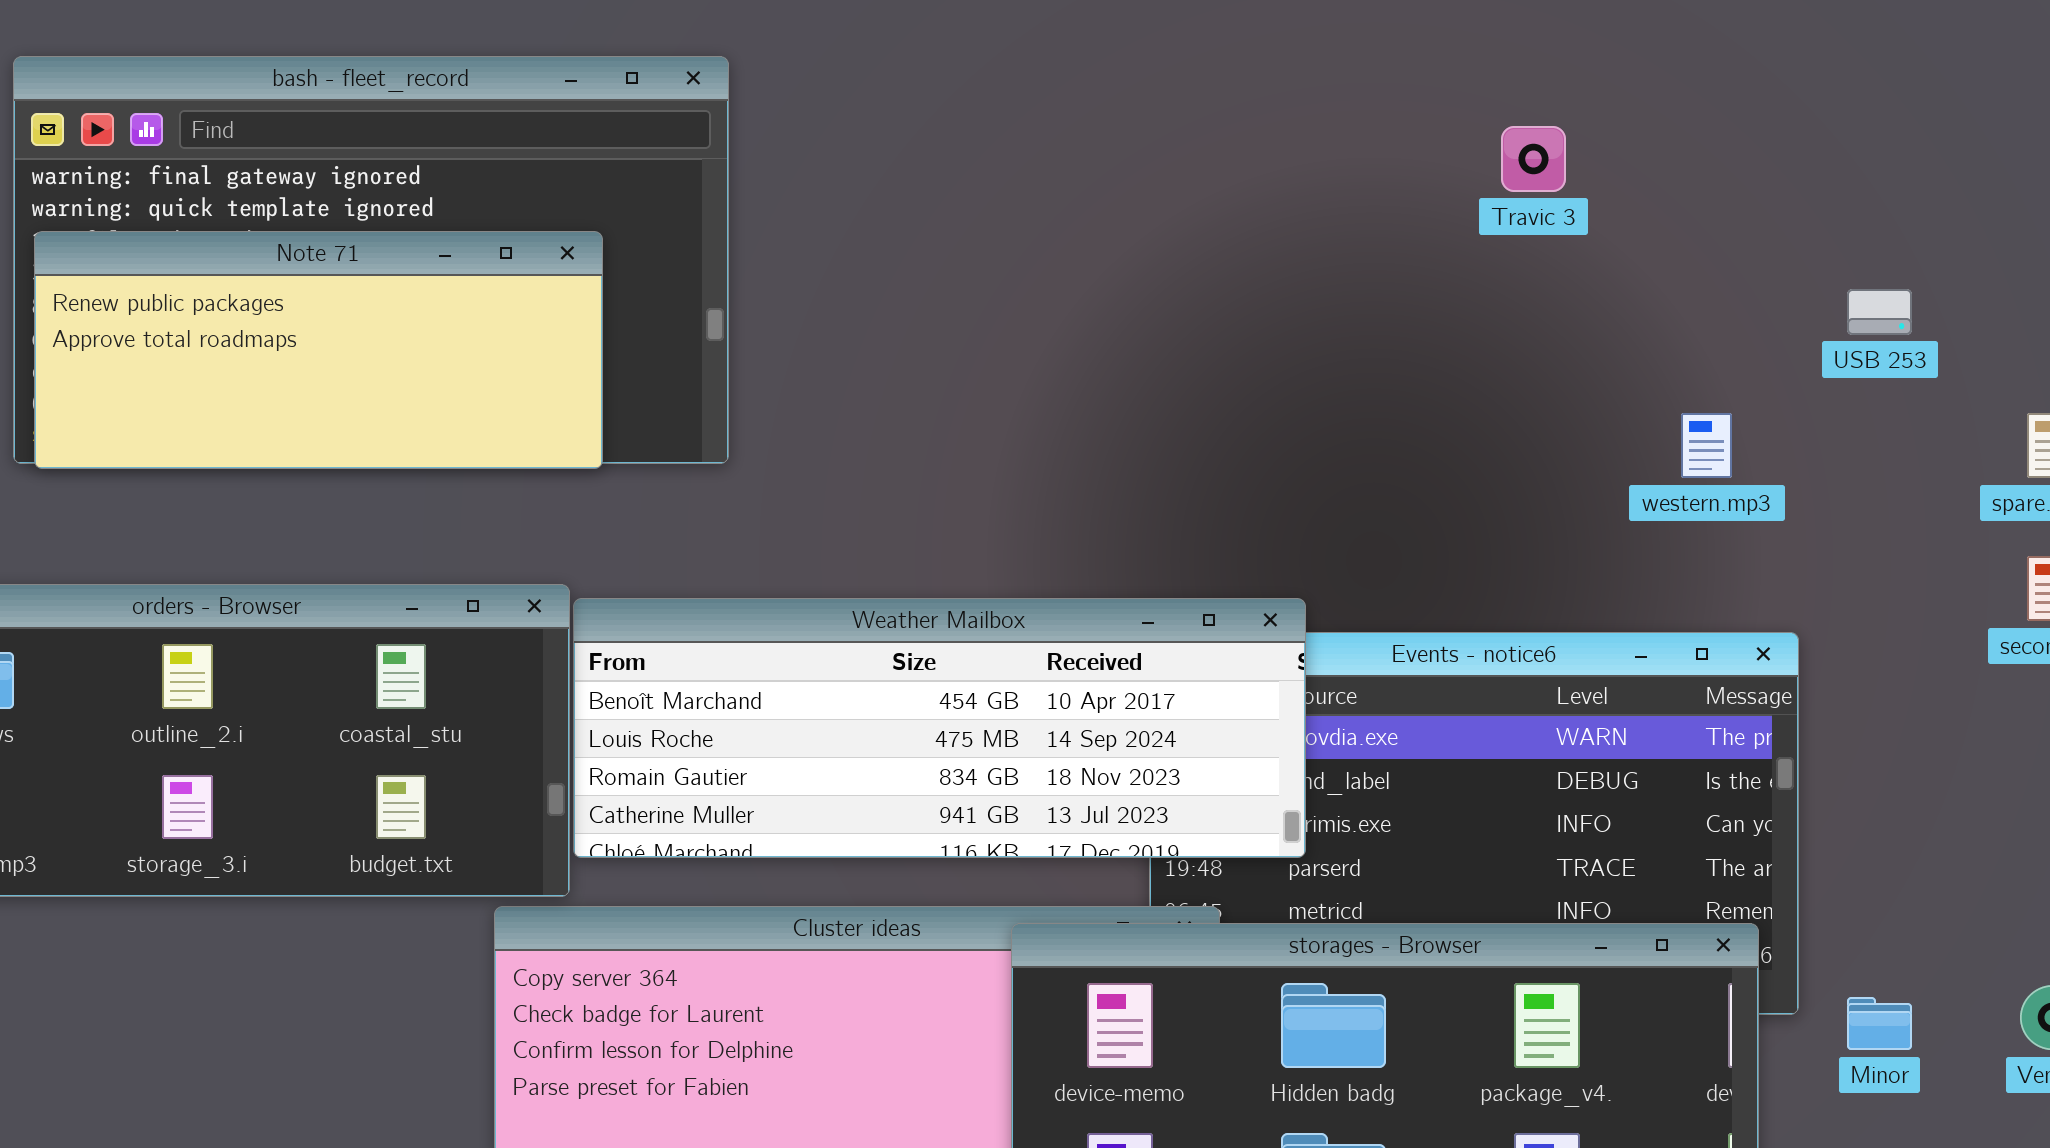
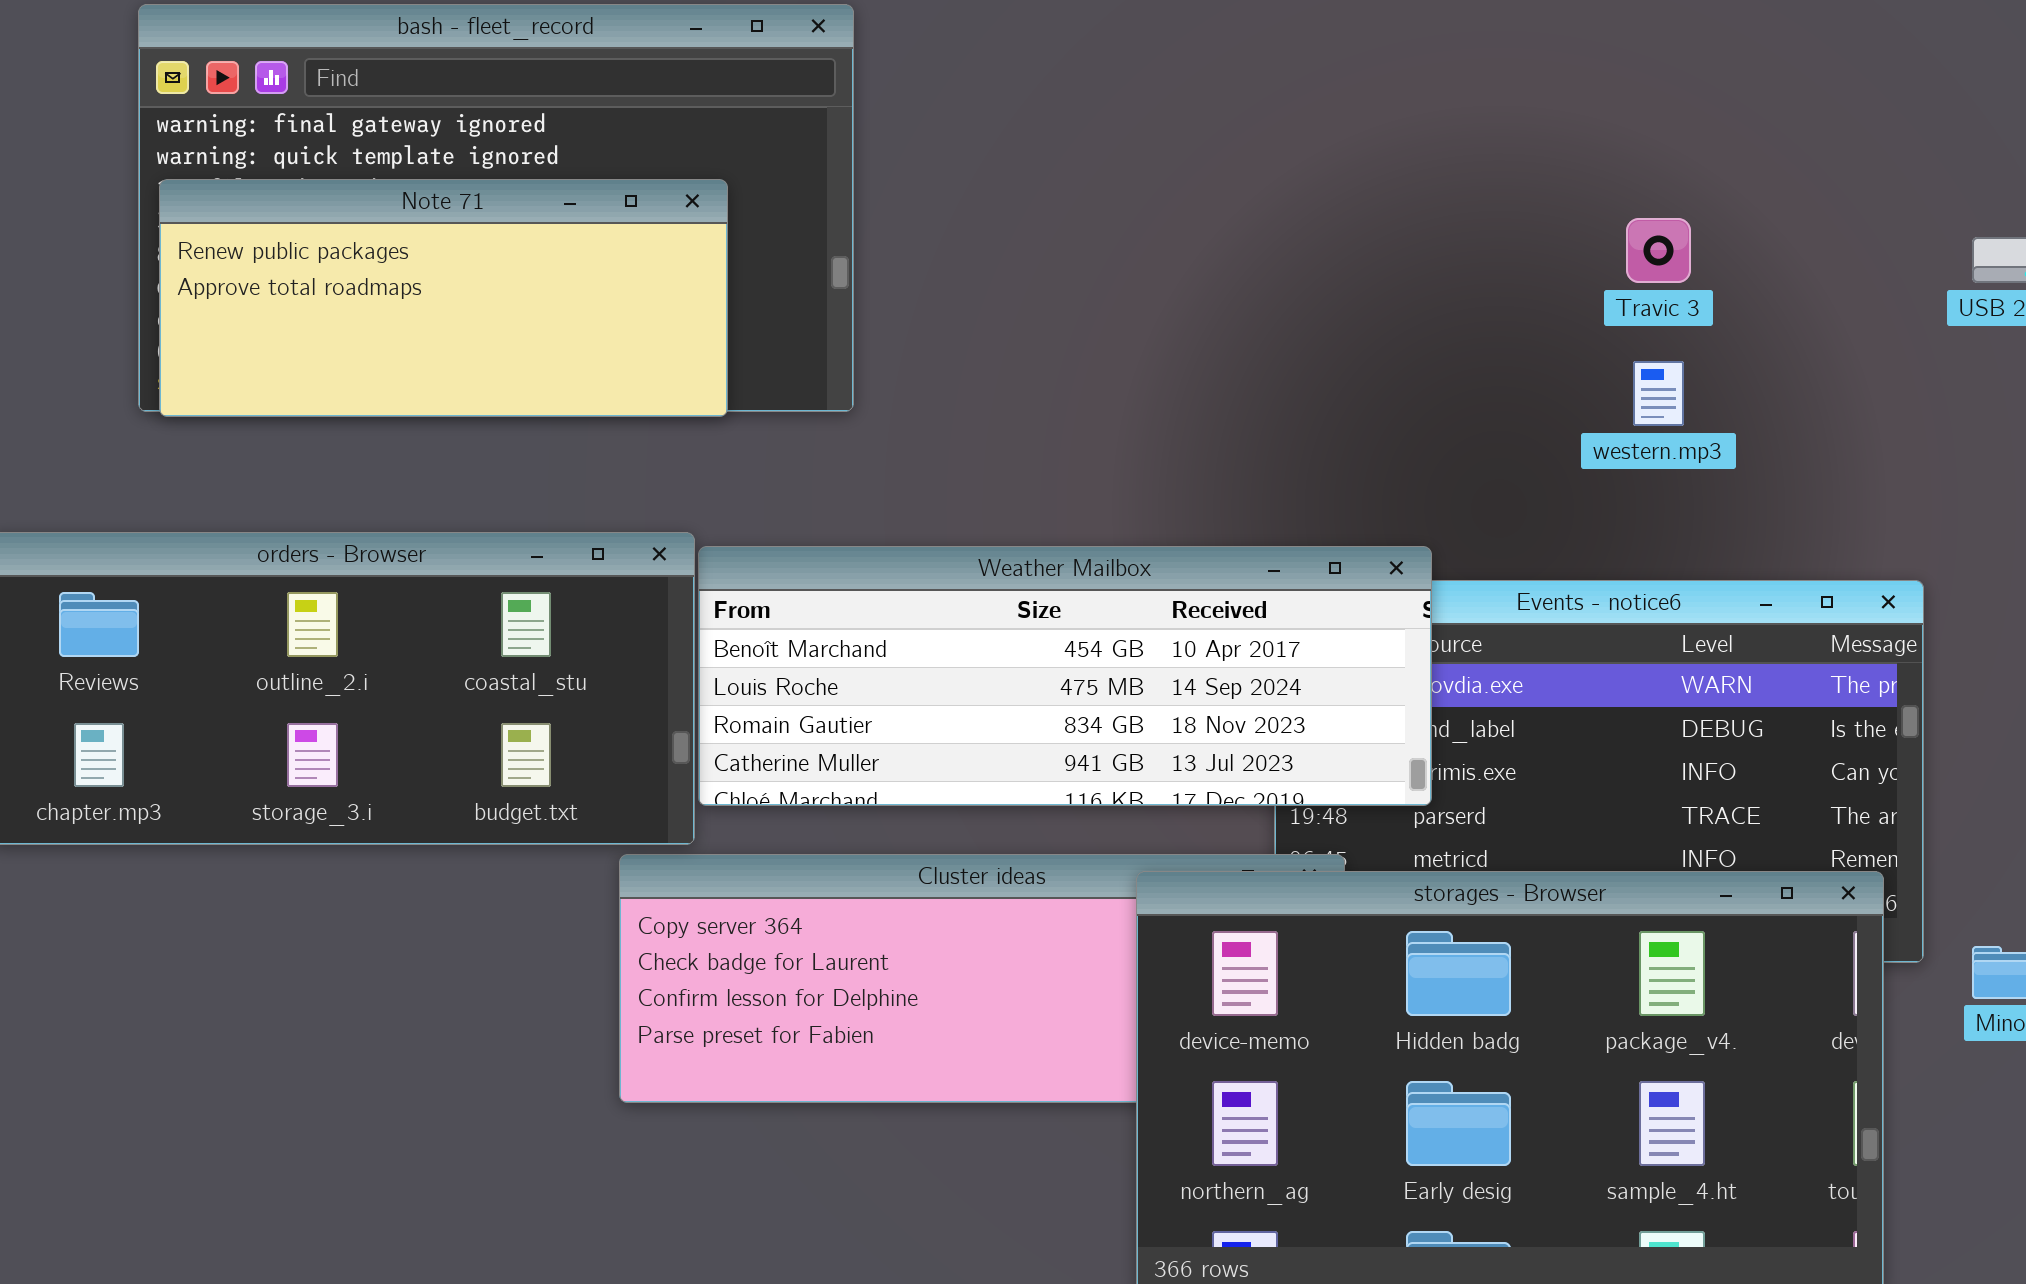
Travic 3: [1501,126,1566,192] -> [1626,218,1691,283], moved
western.mp3: [1681,413,1732,478] -> [1633,361,1684,426], moved

